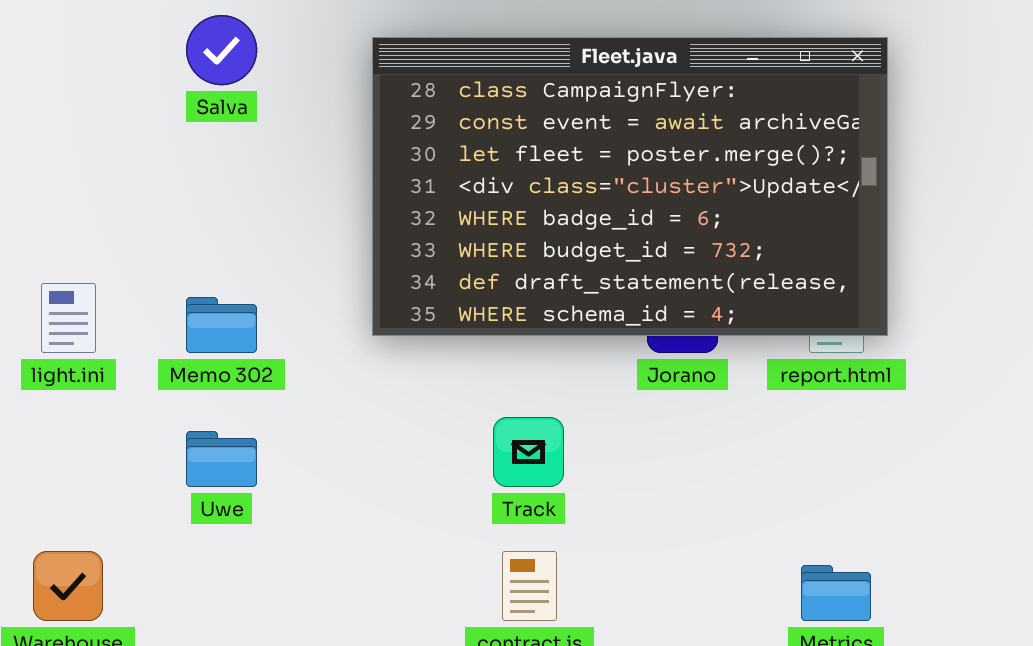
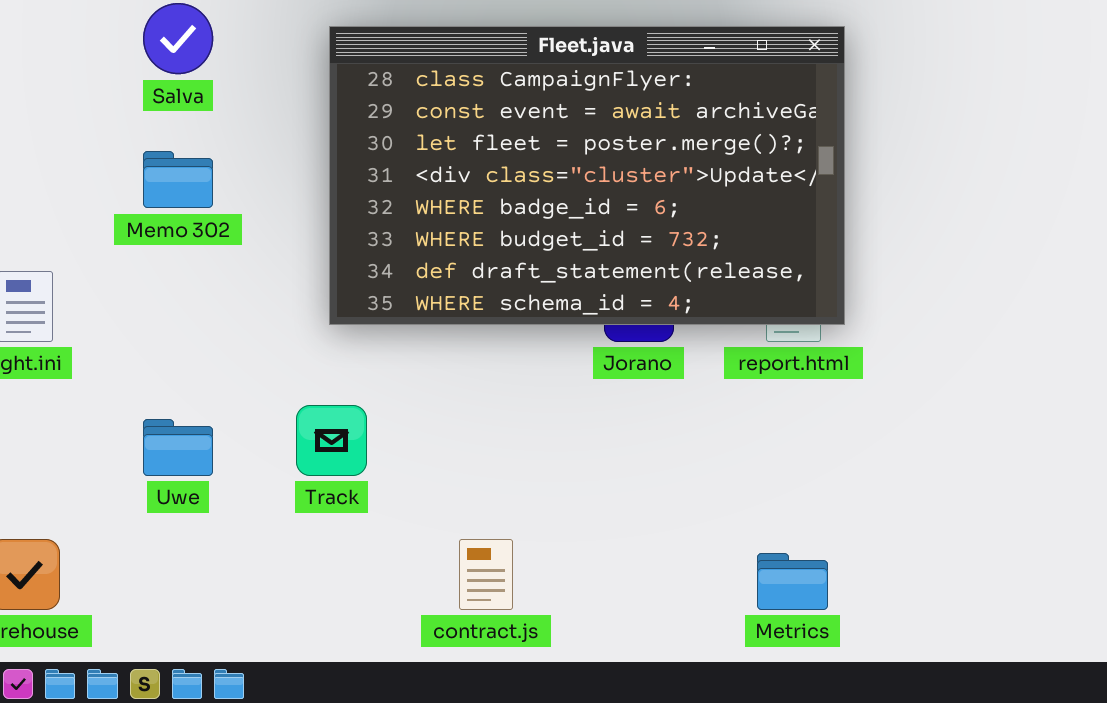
Memo 302: [186,297,257,353] -> [143,151,213,208], moved
Track: [493,417,564,487] -> [296,405,367,476], moved

